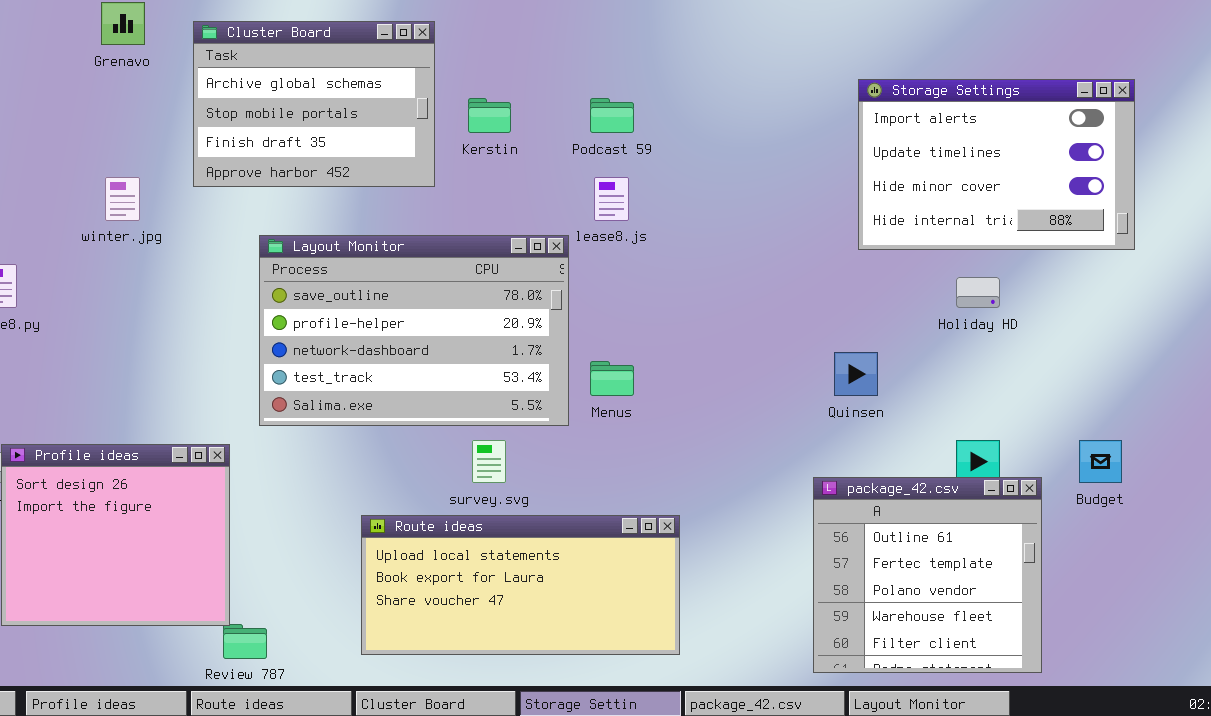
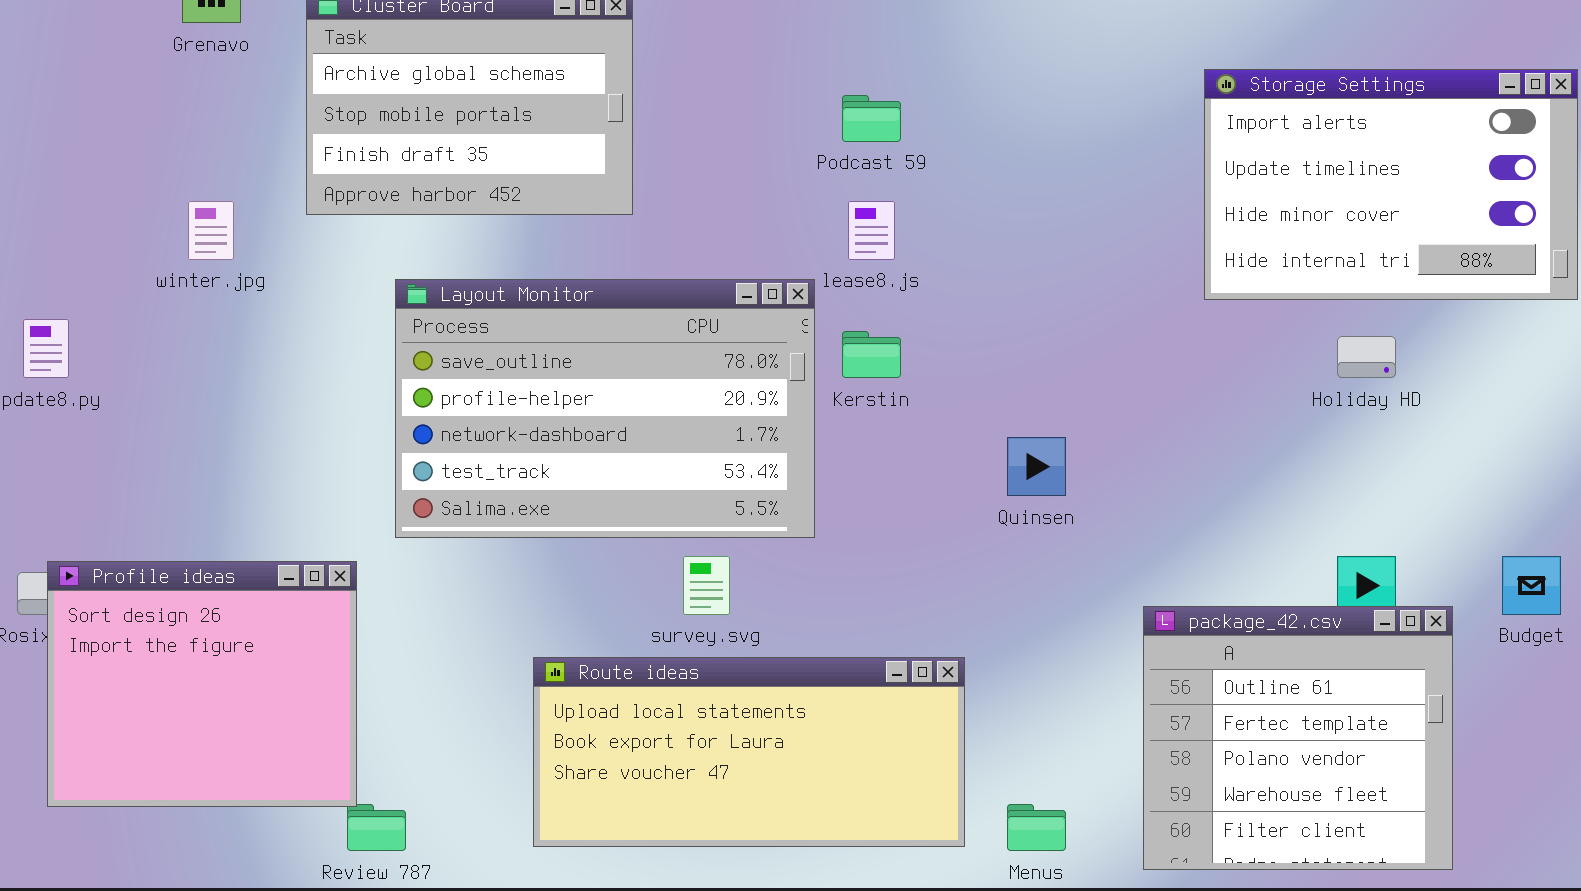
Kerstin: [468,98,511,133] -> [842,331,901,378], moved
Quinsen: [834,352,878,396] -> [1007,437,1066,496], moved
Menus: [590,361,634,396] -> [1007,804,1066,851], moved

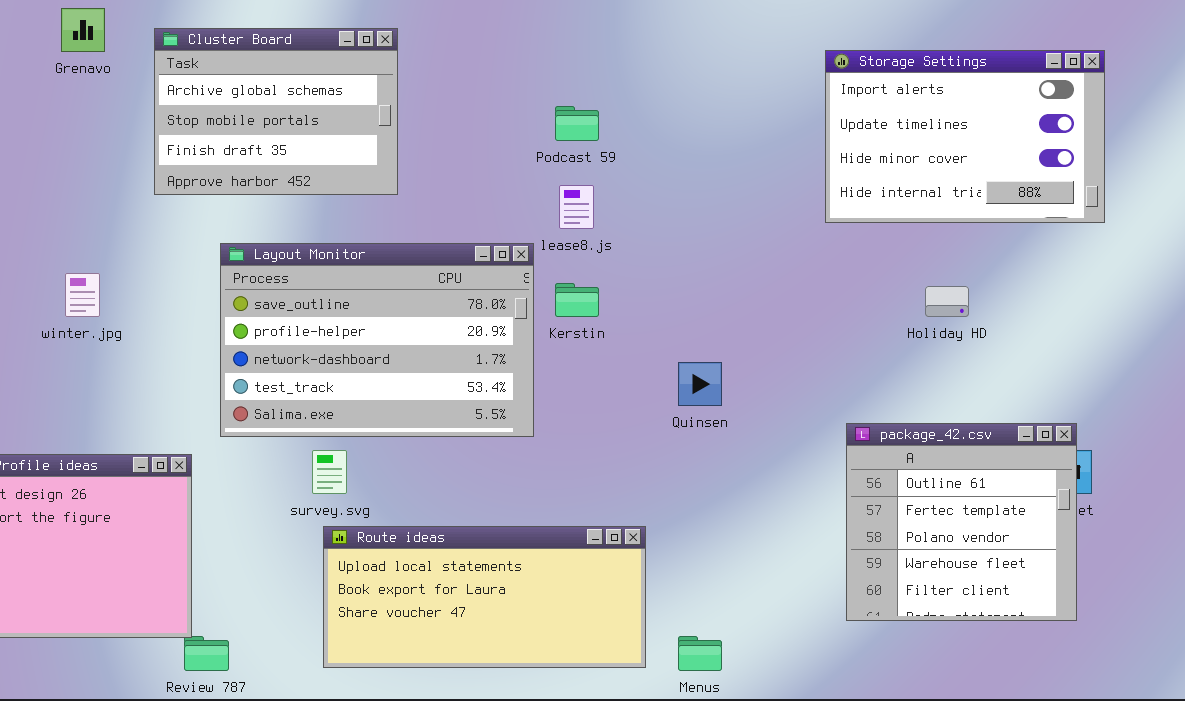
Storage Settings: [1204,69,1578,300] -> [825,50,1105,223], moved
winter.jpg: [188,201,234,260] -> [65,273,100,317], moved
survey.svg: [683,556,730,615] -> [312,450,347,494], moved
package_42.csv: [1143,606,1453,870] -> [846,423,1077,621], moved

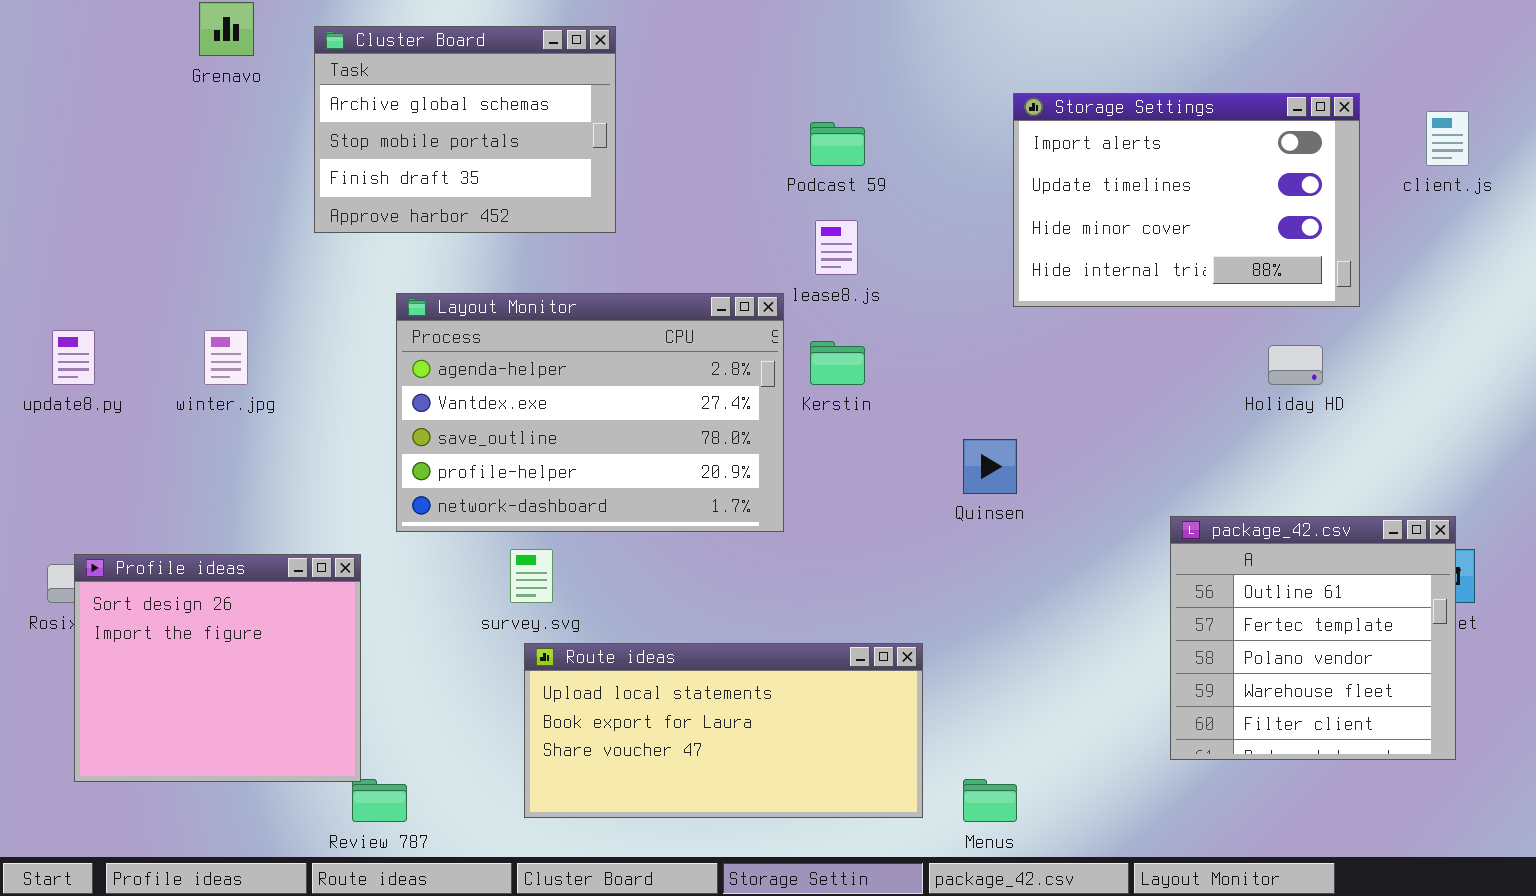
Storage Settings: [825,50,1105,223] -> [1013,93,1360,307], moved
Layout Monitor: [220,243,534,437] -> [396,293,784,532], scrolled up 2 rows

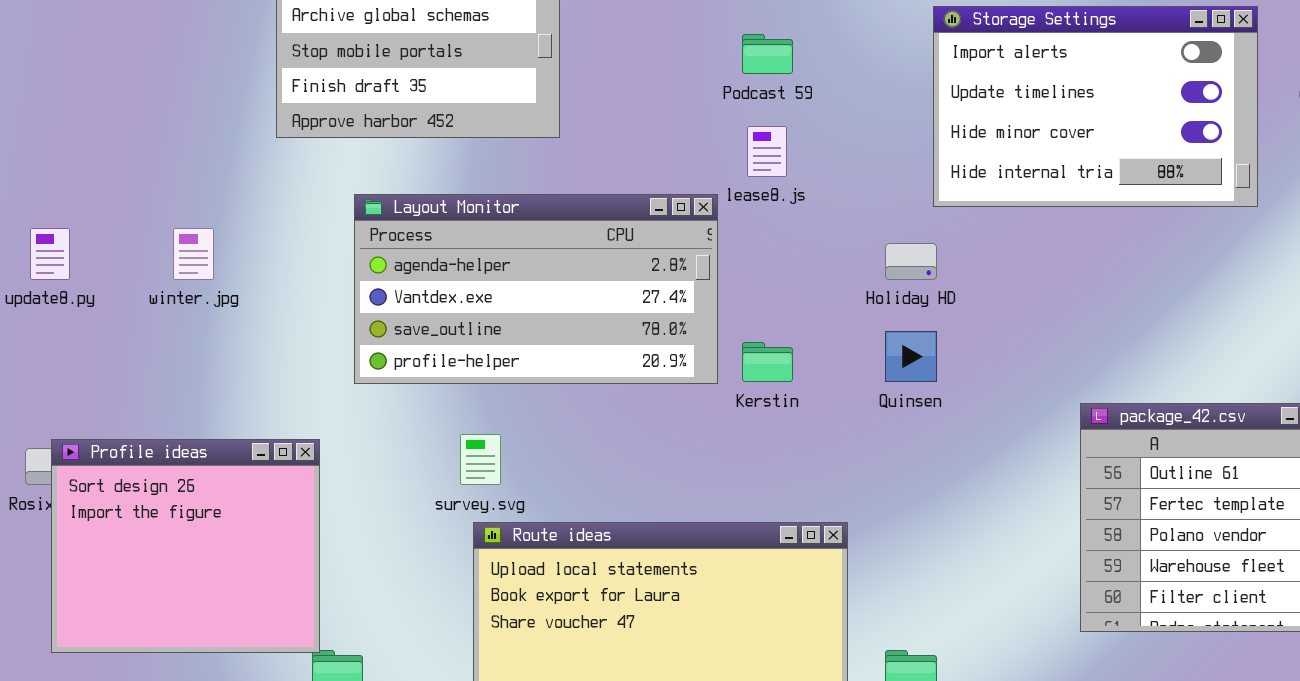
Layout Monitor: [396,293,784,532] -> [354,194,718,384], resized
Kerstin: [810,341,865,385] -> [742,342,793,382], moved
Holiday HD: [1268,345,1323,385] -> [885,243,937,280], moved

